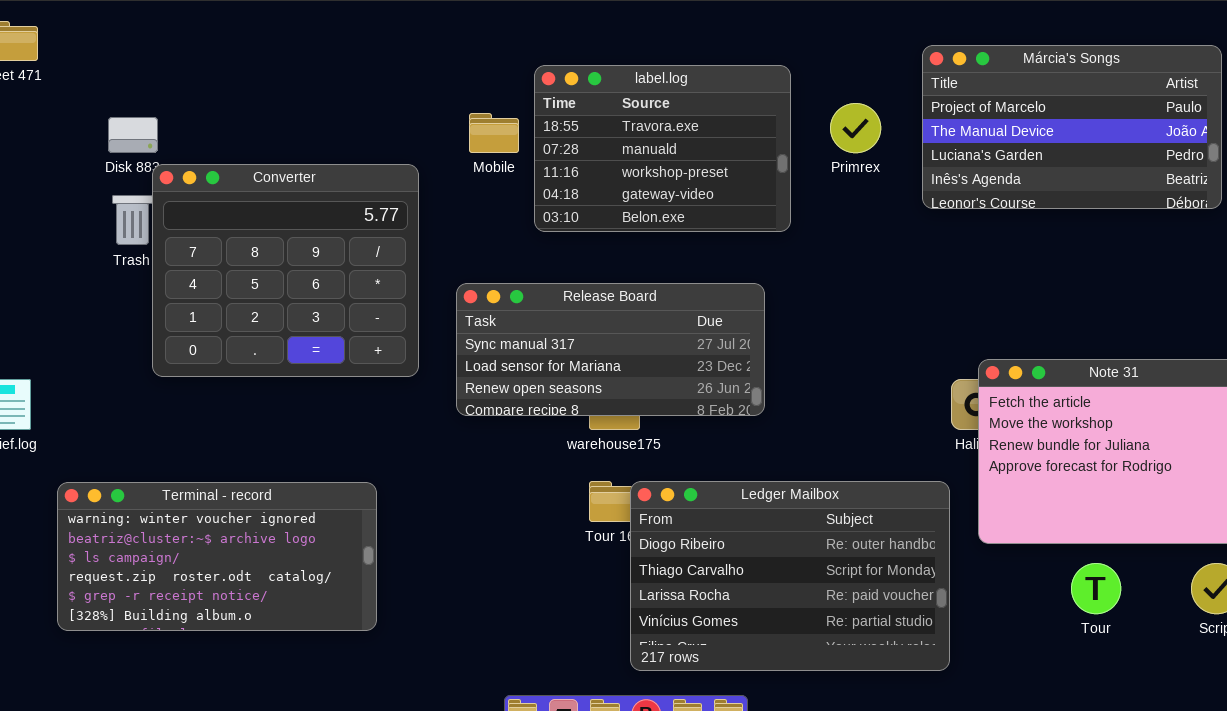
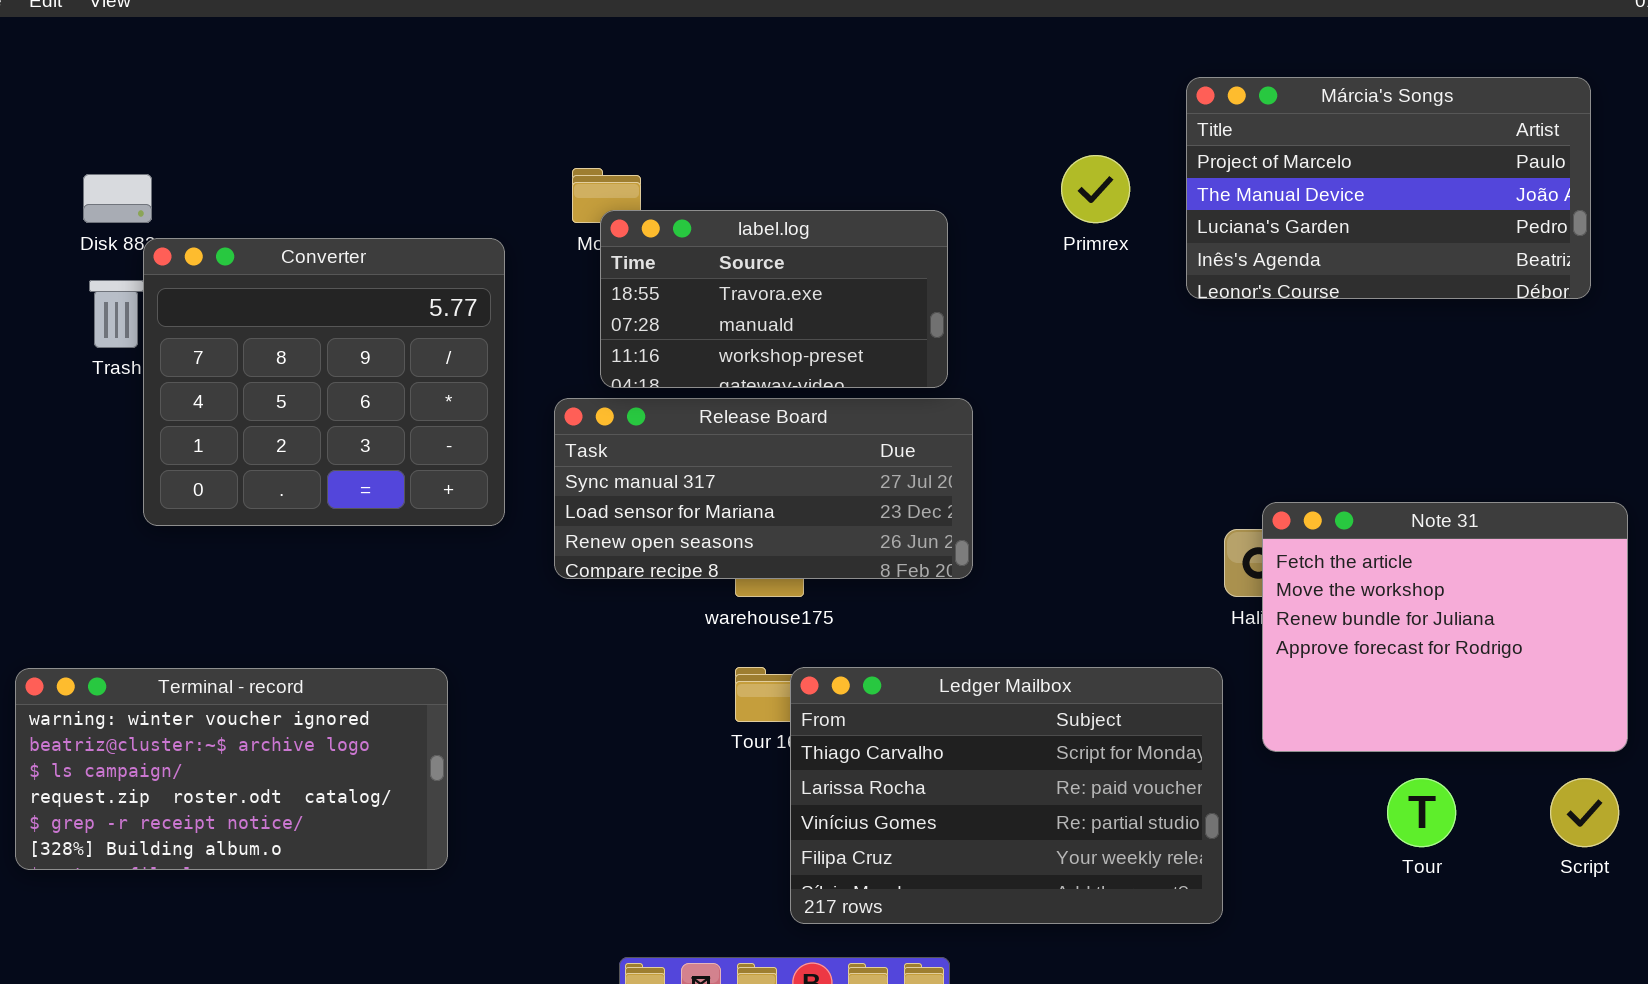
label.log: [534,65,791,232] -> [600,210,948,388], moved, resized
Ledger Mailbox: [630,481,950,671] -> [790,667,1223,924], scrolled down 1 row

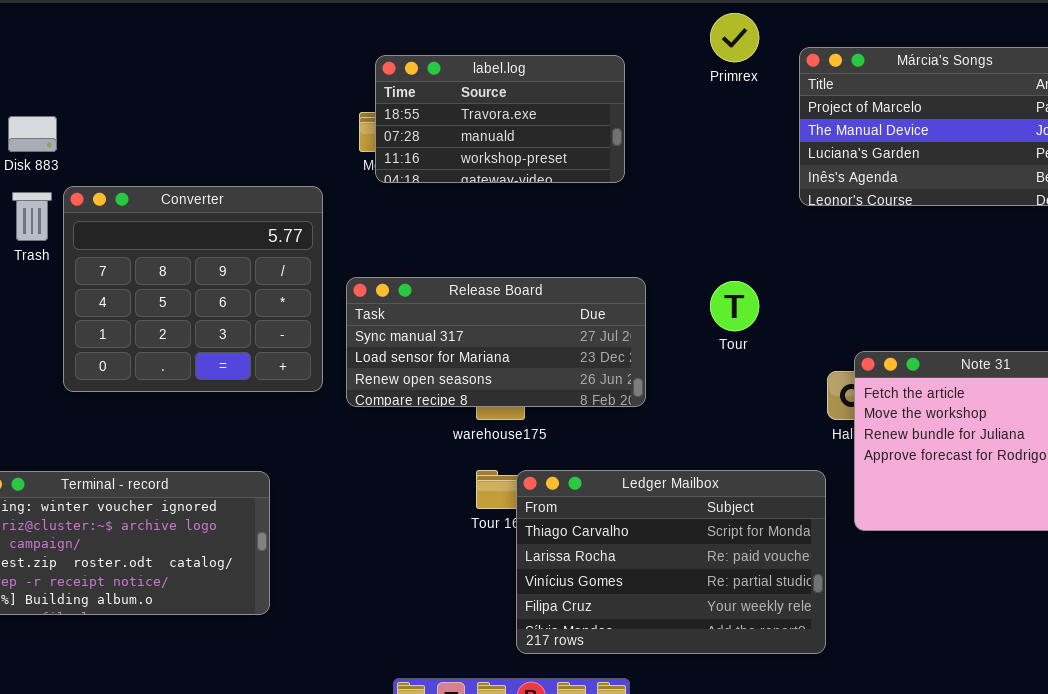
Primrex: [1061,155,1130,223] -> [710,13,759,62], moved
label.log: [600,210,948,388] -> [375,55,625,183], moved
Converter: [143,238,505,526] -> [63,186,323,392], moved
Tour: [1387,778,1456,847] -> [710,281,759,331], moved

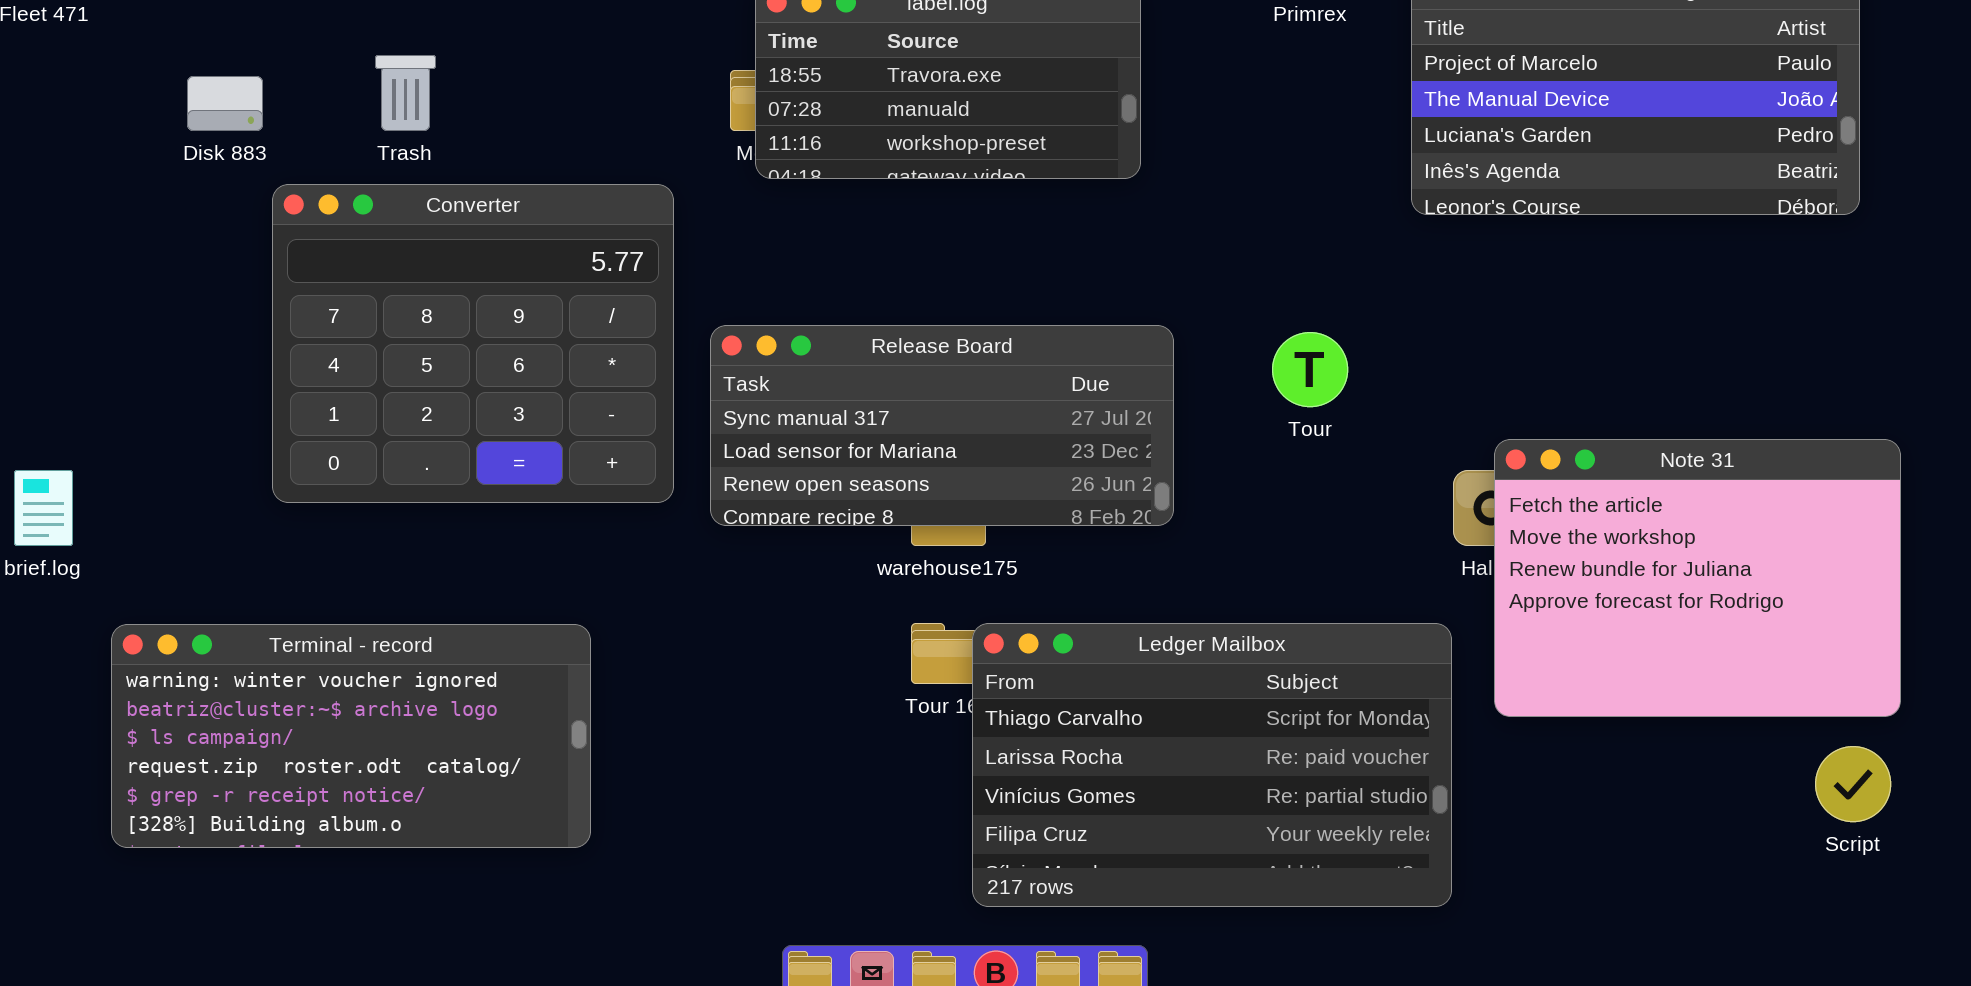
Trash: [12,192,52,241] -> [375,55,436,131], moved

